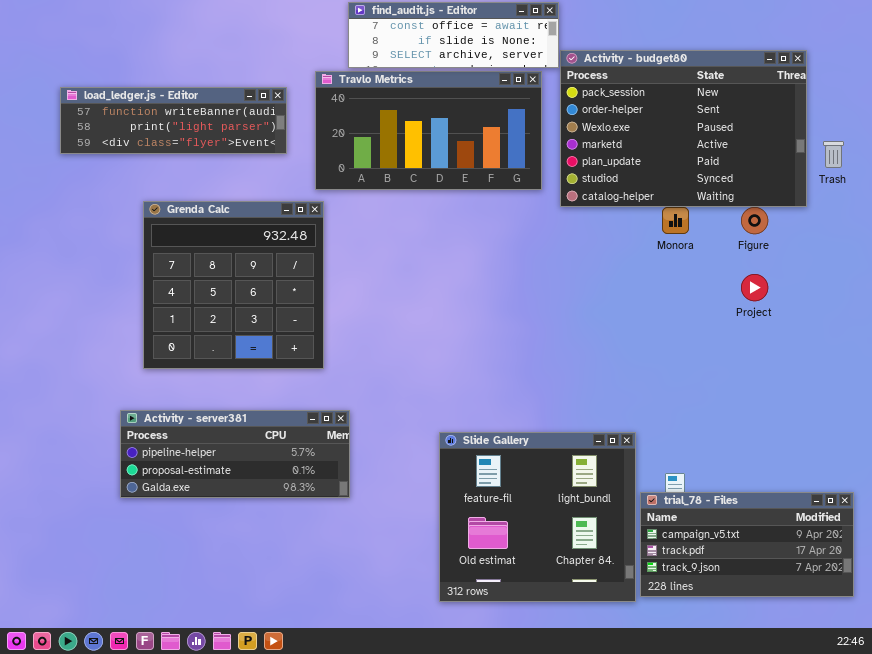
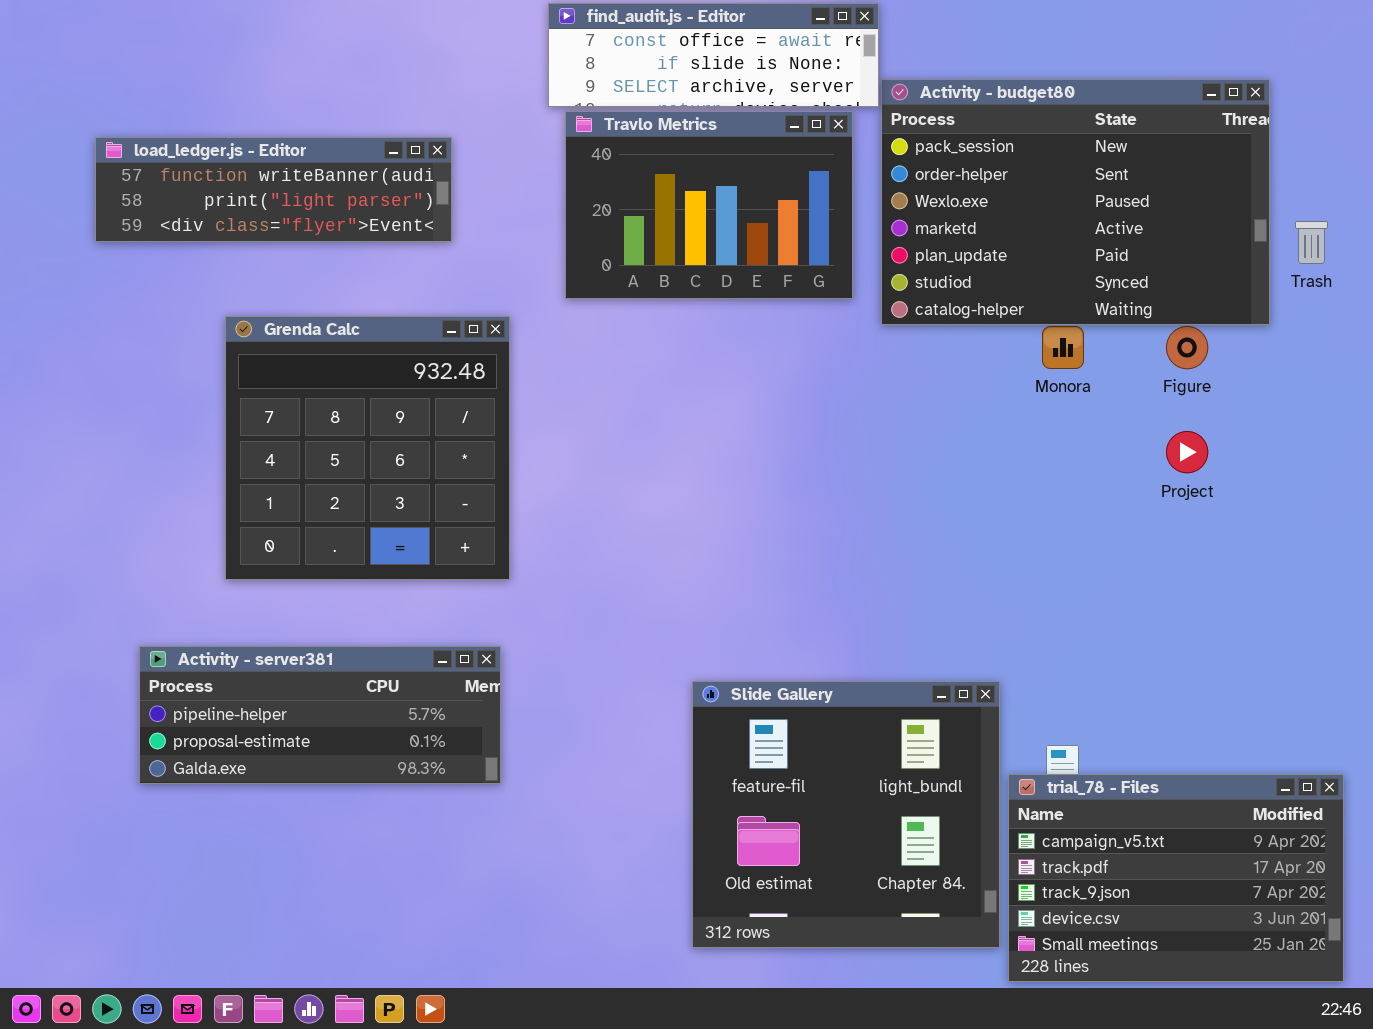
Travlo Metrics: [315,71,542,190] -> [565,111,853,299], resized
Activity - server381: [120,410,350,498] -> [139,646,501,784], moved
trial_78 - Files: [640,492,854,597] -> [1008,774,1344,982], resized

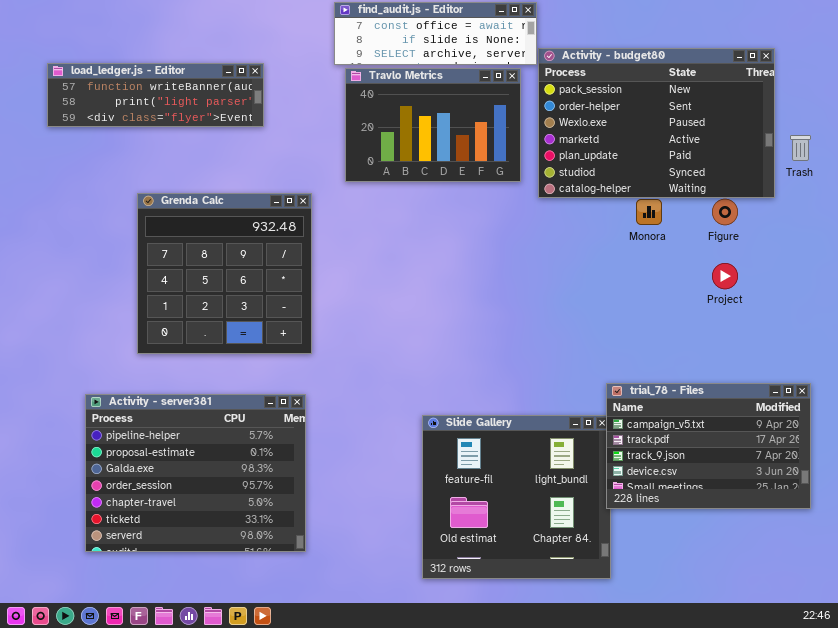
load_ledger.js - Editor: [95,137,452,242] -> [47,63,264,127], moved
Activity - server381: [139,646,501,784] -> [85,394,306,552], resized
trial_78 - Files: [1008,774,1344,982] -> [606,383,811,509], moved

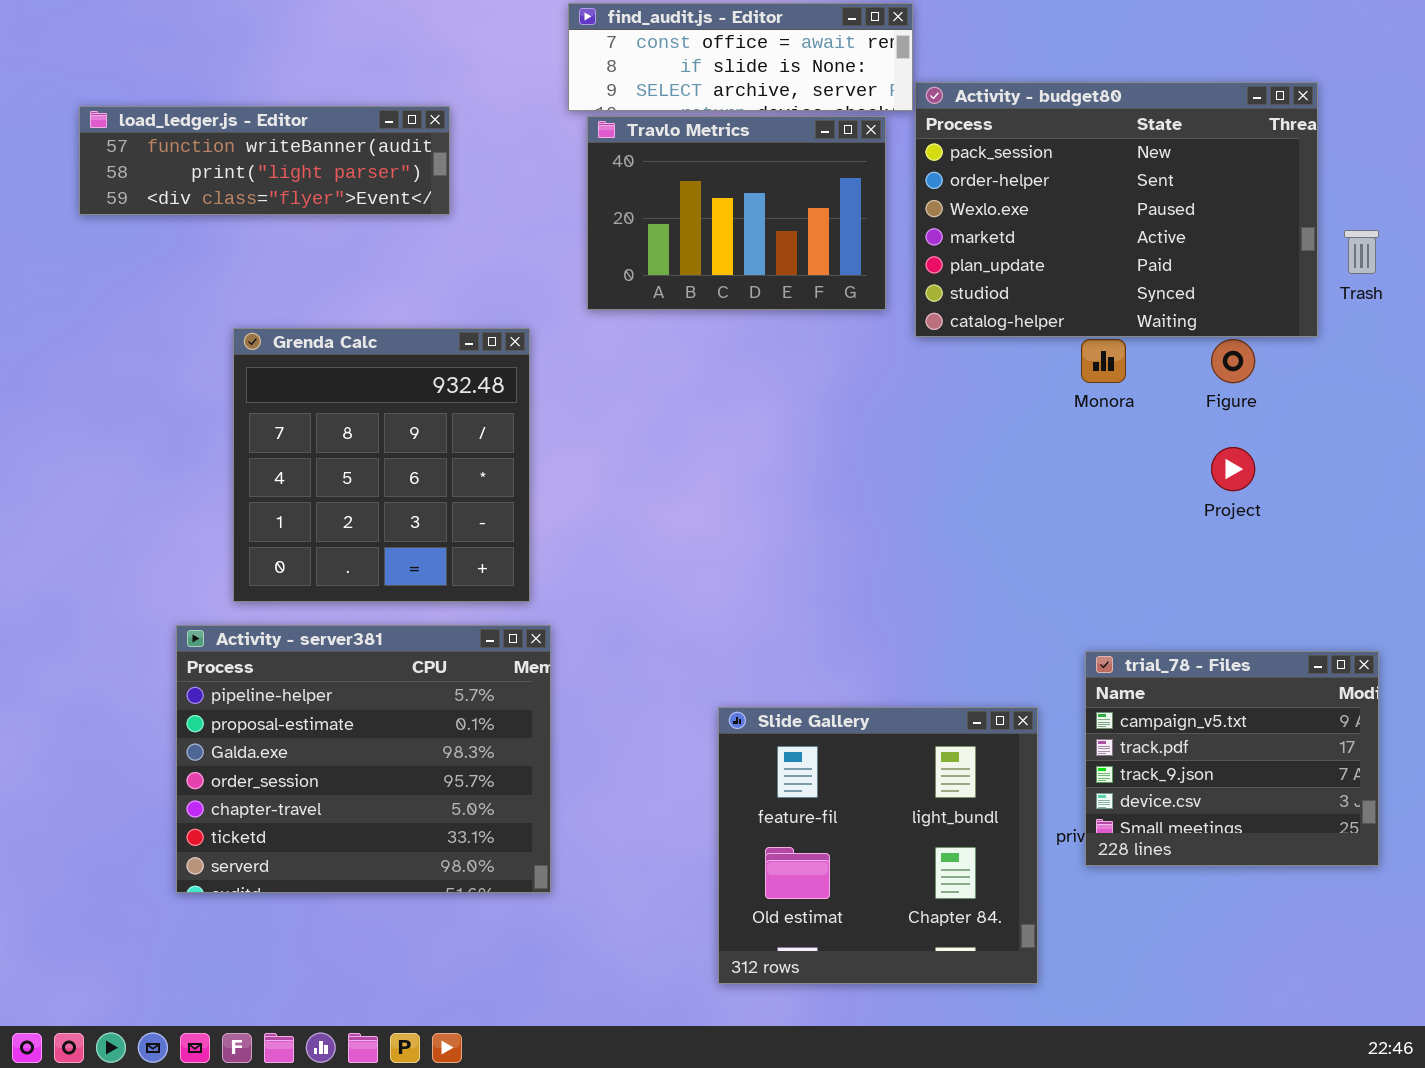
trial_78 - Files: [606,383,811,509] -> [1085,651,1379,866], resized
Activity - server381: [85,394,306,552] -> [176,625,551,893], moved

